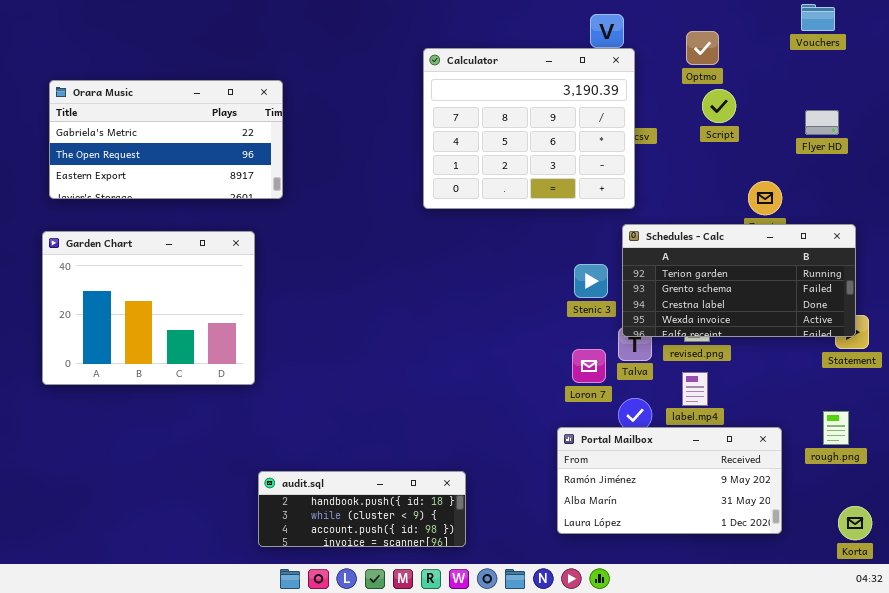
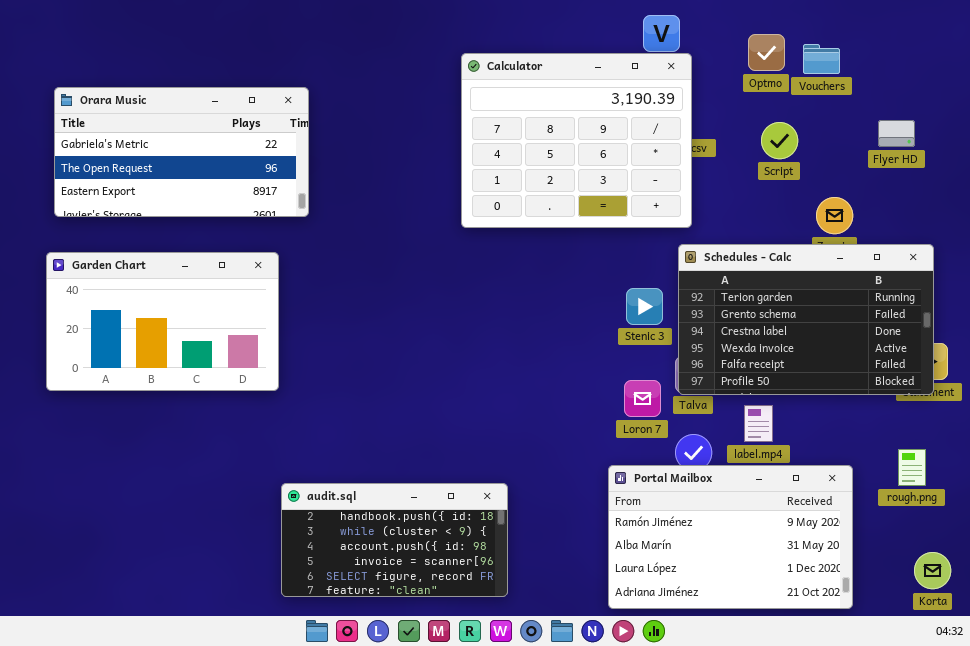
Vouchers: [801,4,835,31] -> [803,44,840,74], moved
Script: [702,89,736,123] -> [761,122,798,159], moved
Schedules - Calc: [622,224,856,337] -> [678,244,934,395], resized
Garden Chart: [42,231,255,385] -> [46,252,279,391], resized
Portal Mailbox: [557,427,782,534] -> [608,465,853,609], resized
audit.sql: [258,471,466,547] -> [281,483,508,597], resized

